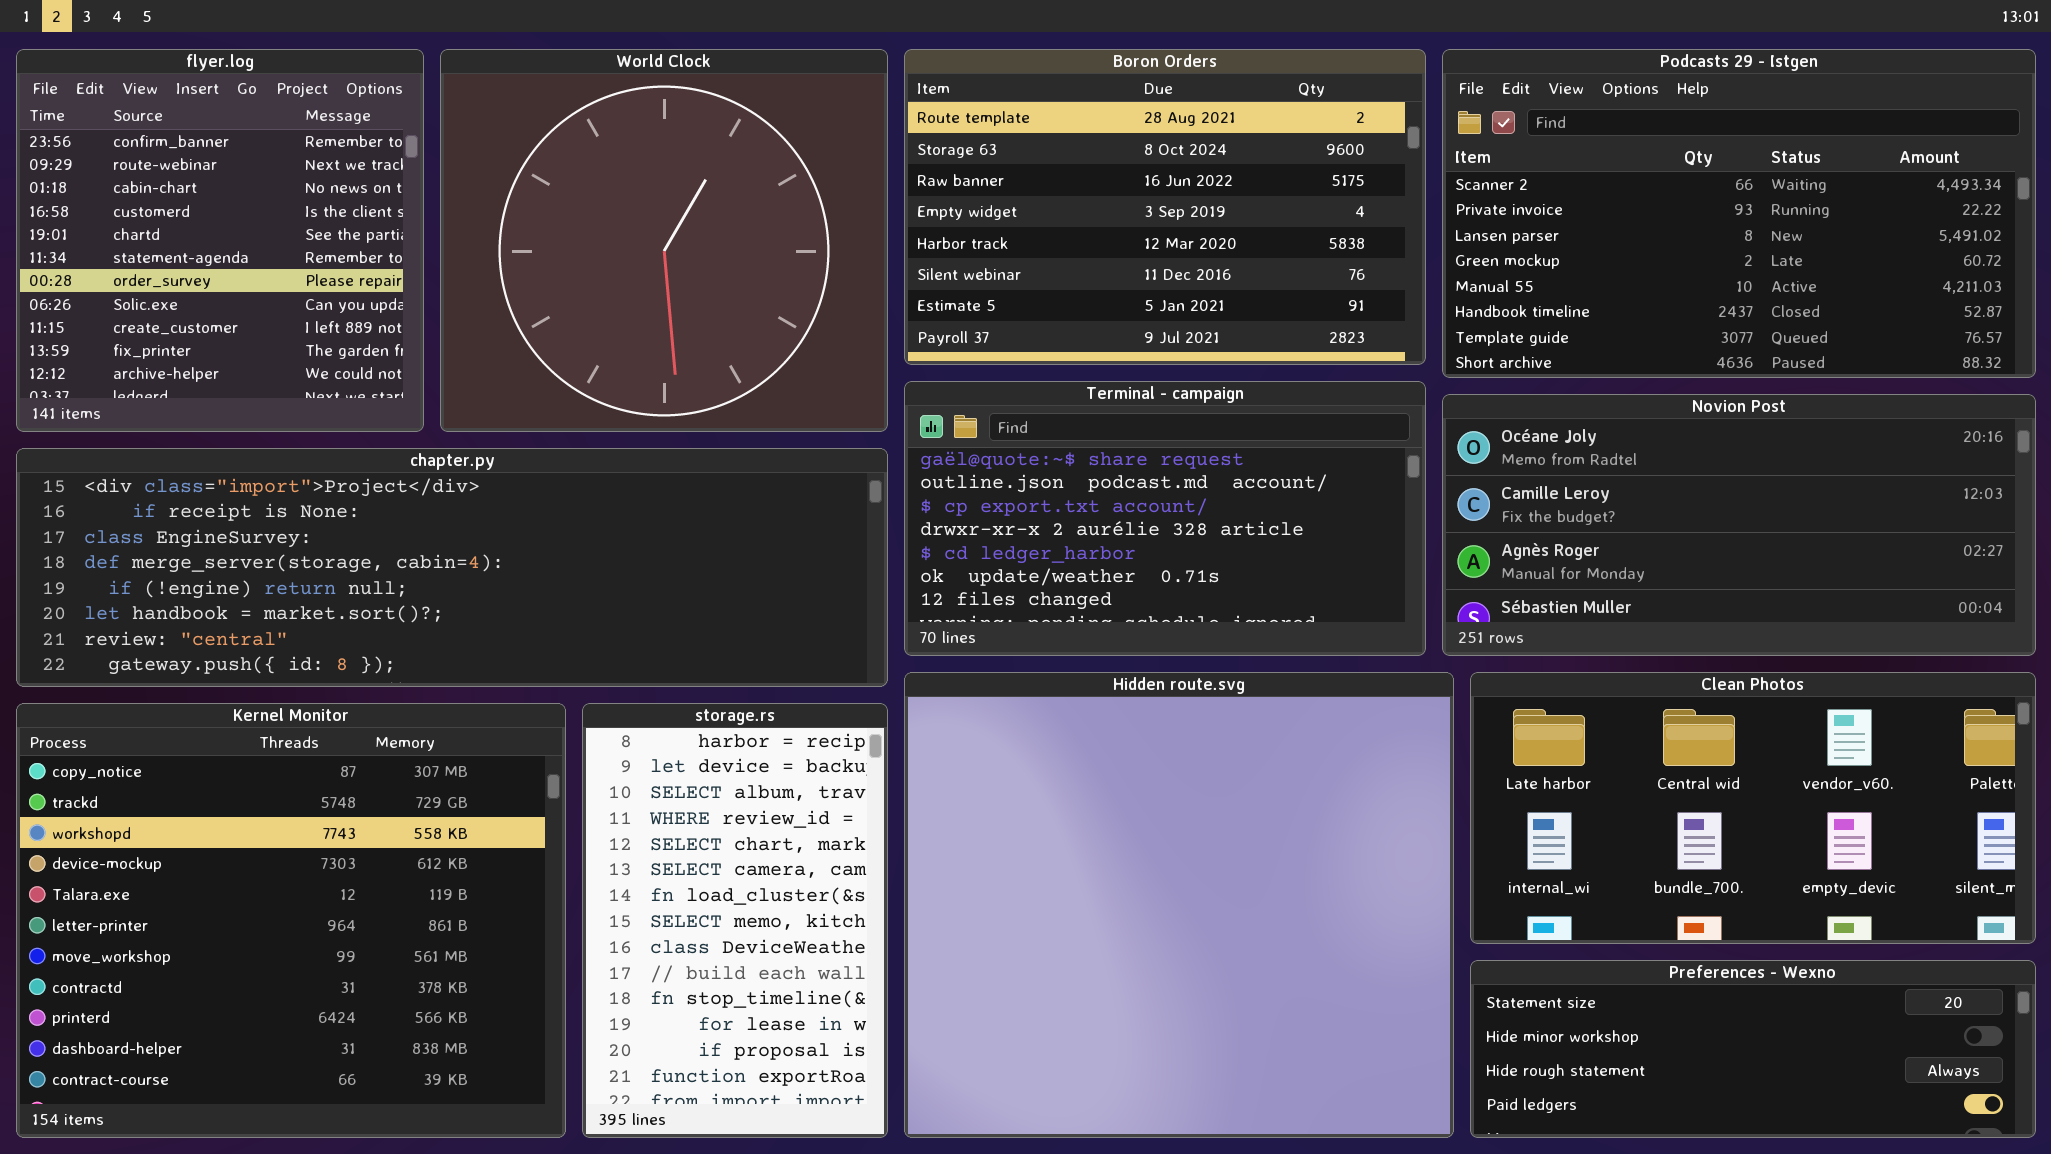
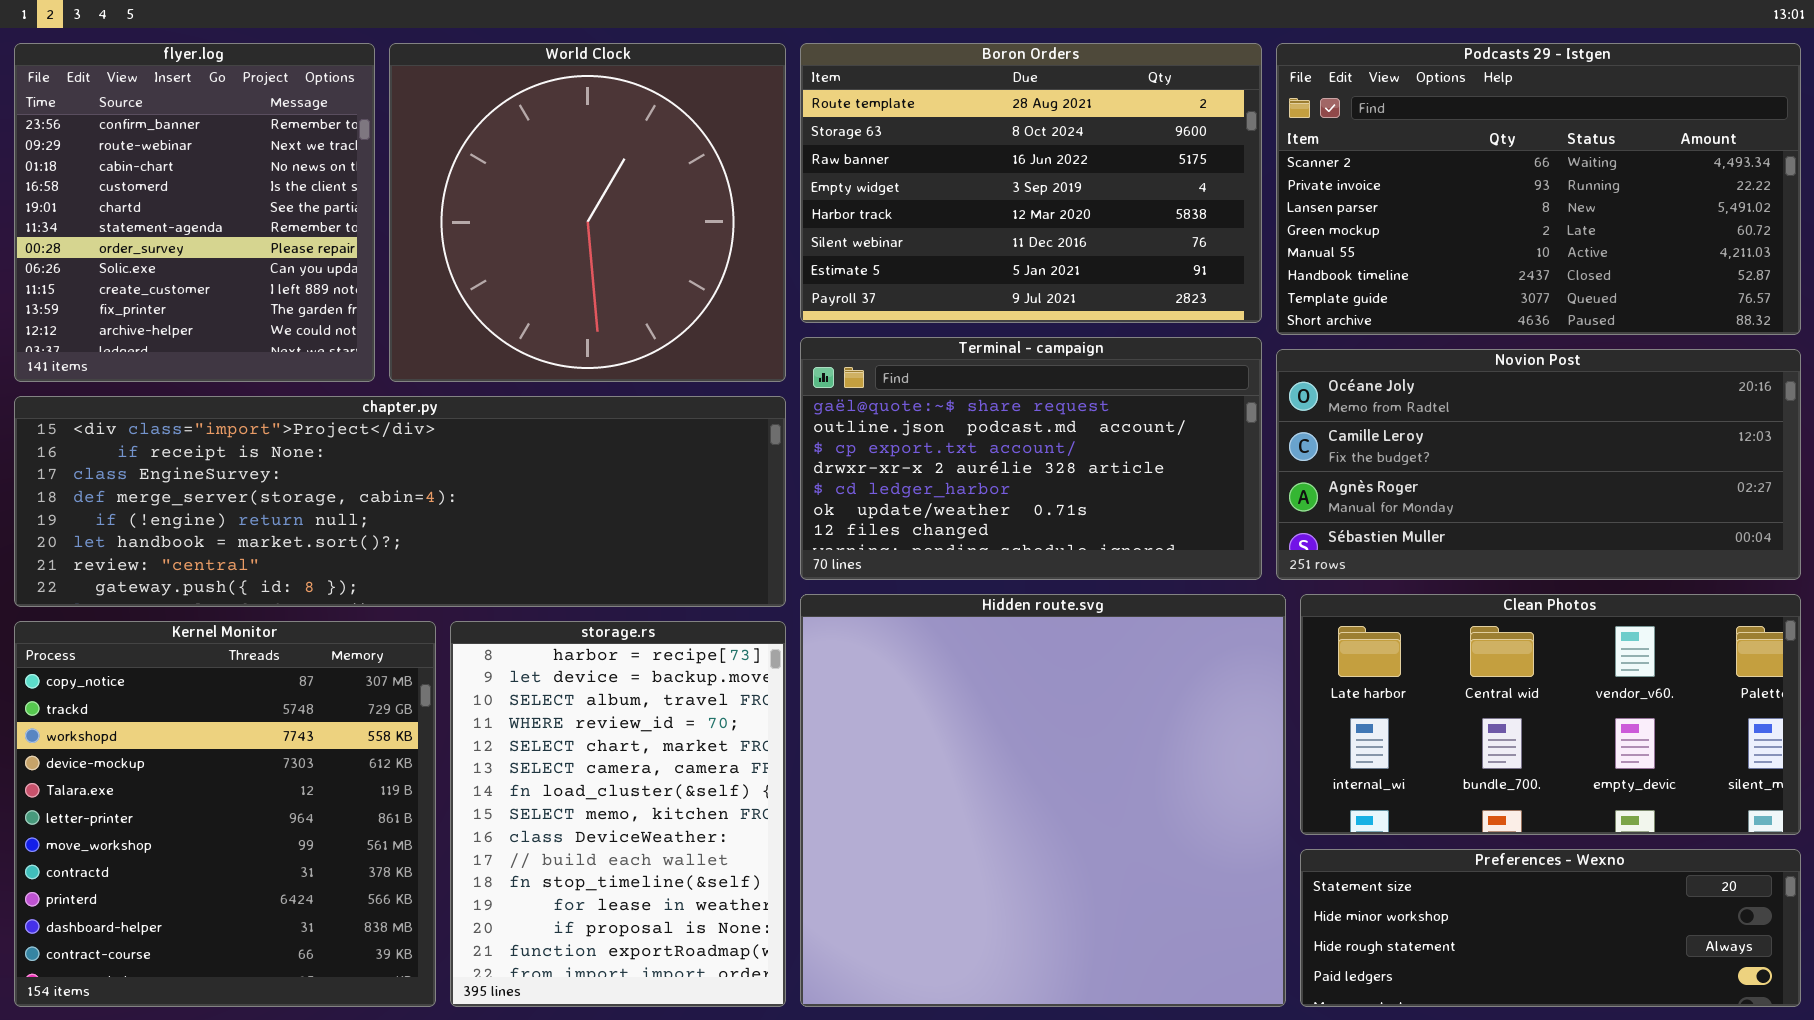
Kernel Monitor: [16,703,566,1138] -> [14,621,436,1007], resized
storage.rs: [582,703,888,1138] -> [450,621,786,1007], resized

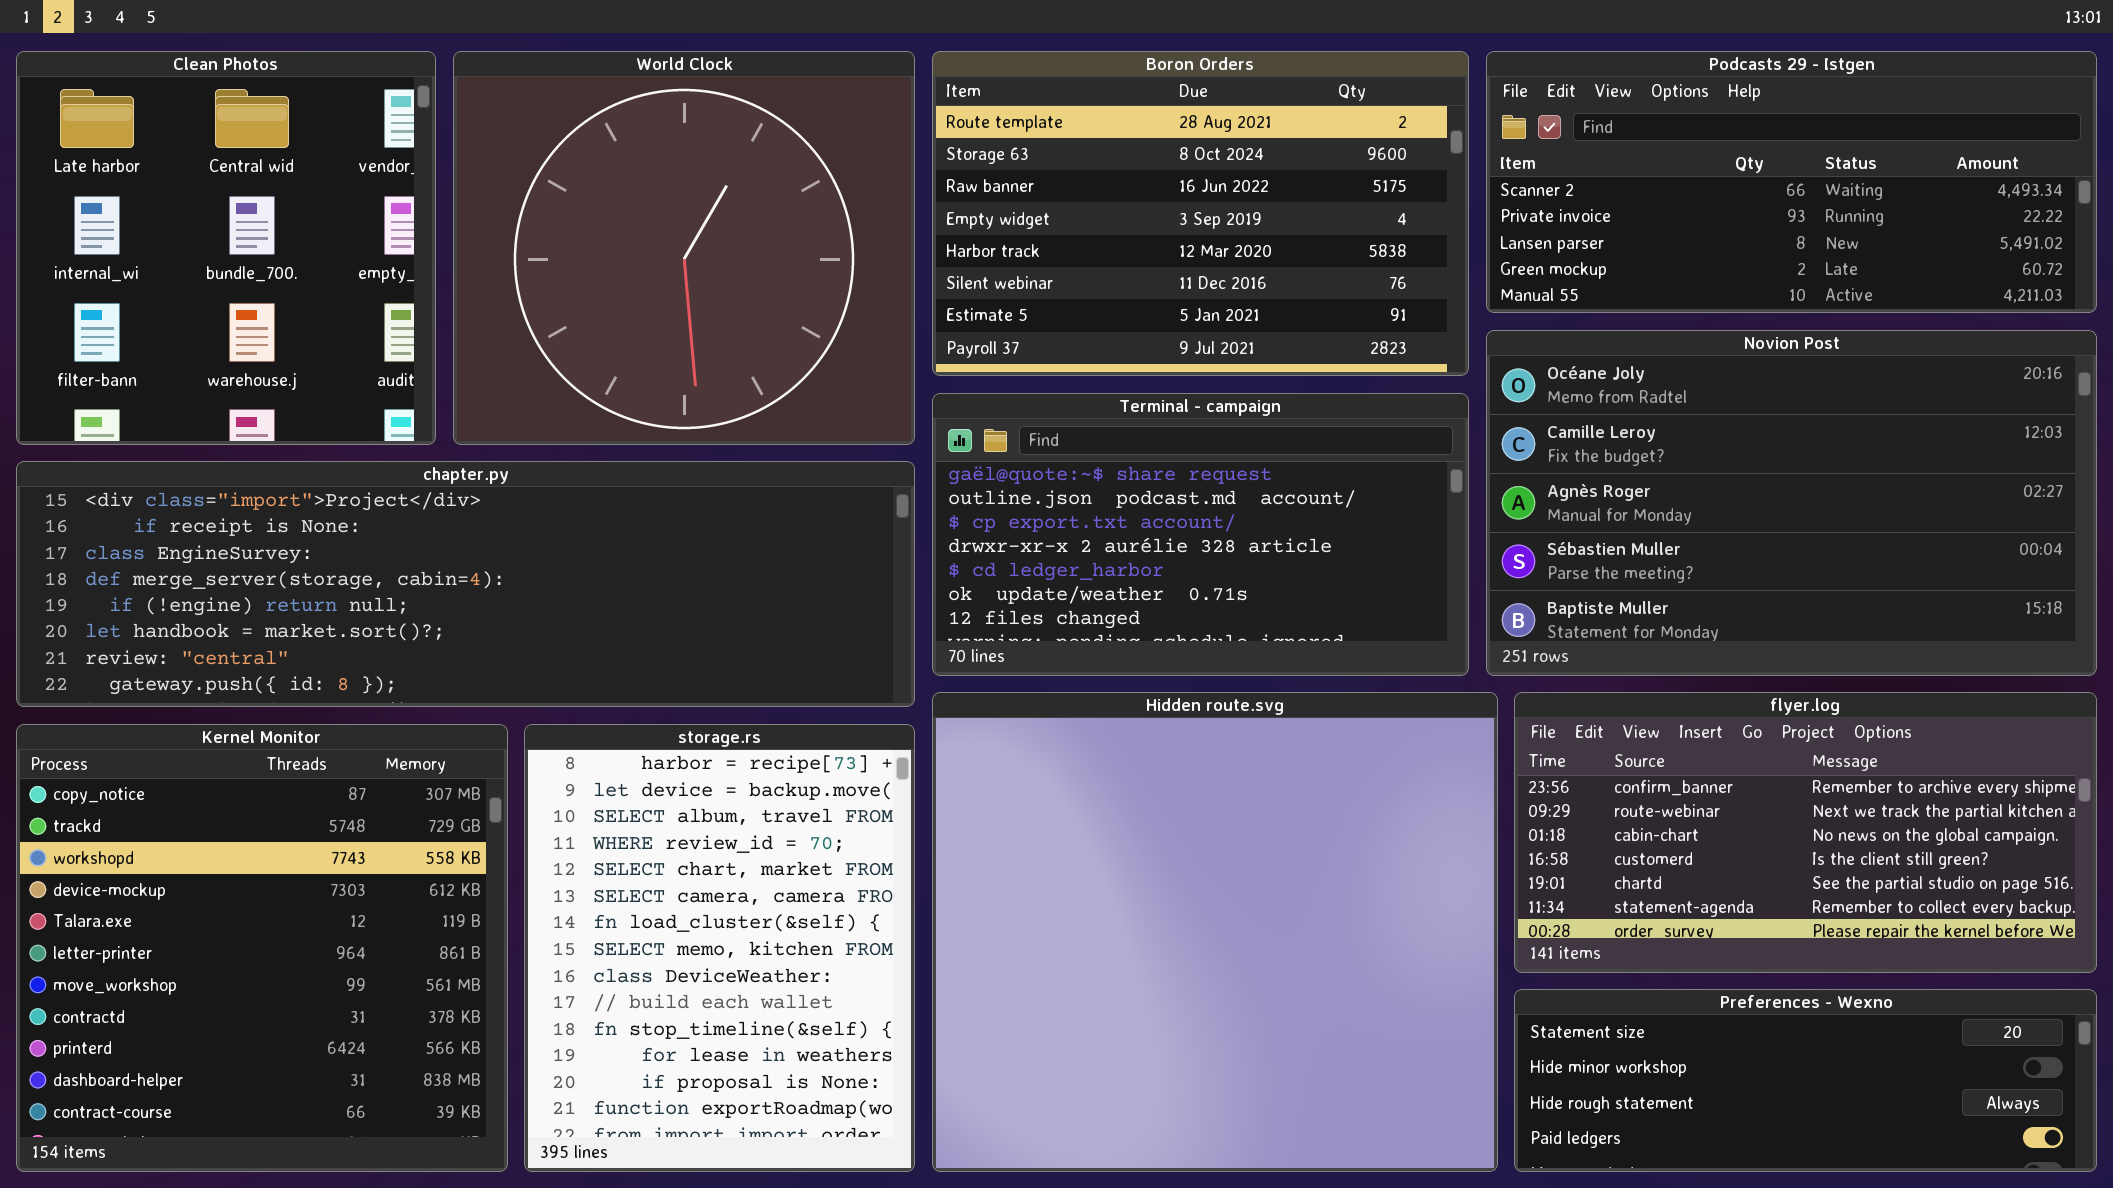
flyer.log: [14,43,375,382] -> [1514,692,2097,973], moved, resized
Podcasts 29 - Istgen: [1276,43,1801,335] -> [1486,51,2097,313], resized
Novion Post: [1276,349,1801,580] -> [1486,330,2097,676], resized
Clean Photos: [1300,594,1801,835] -> [16,51,436,445], moved, resized

